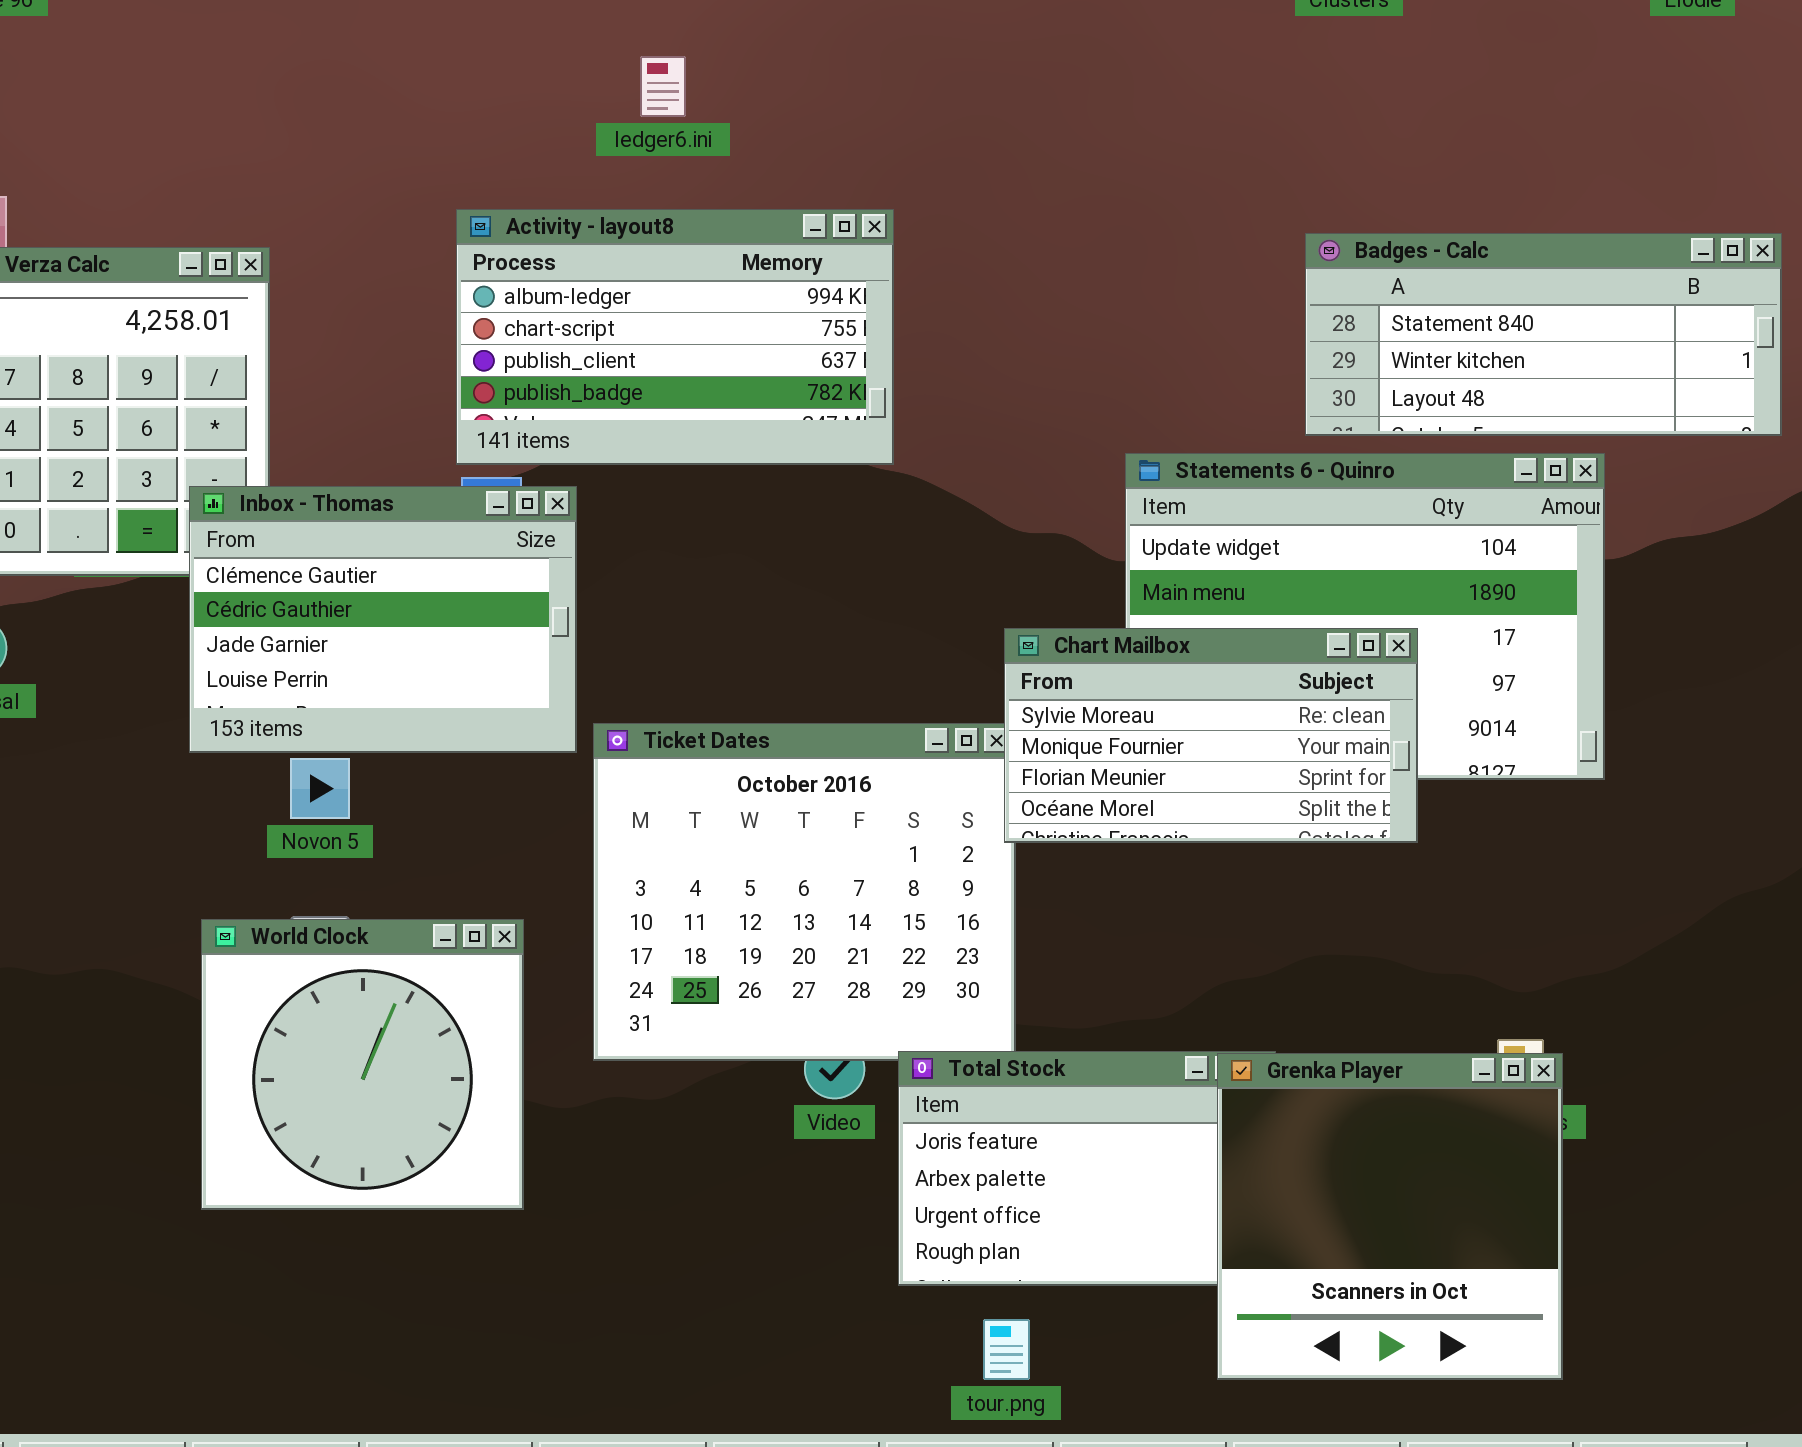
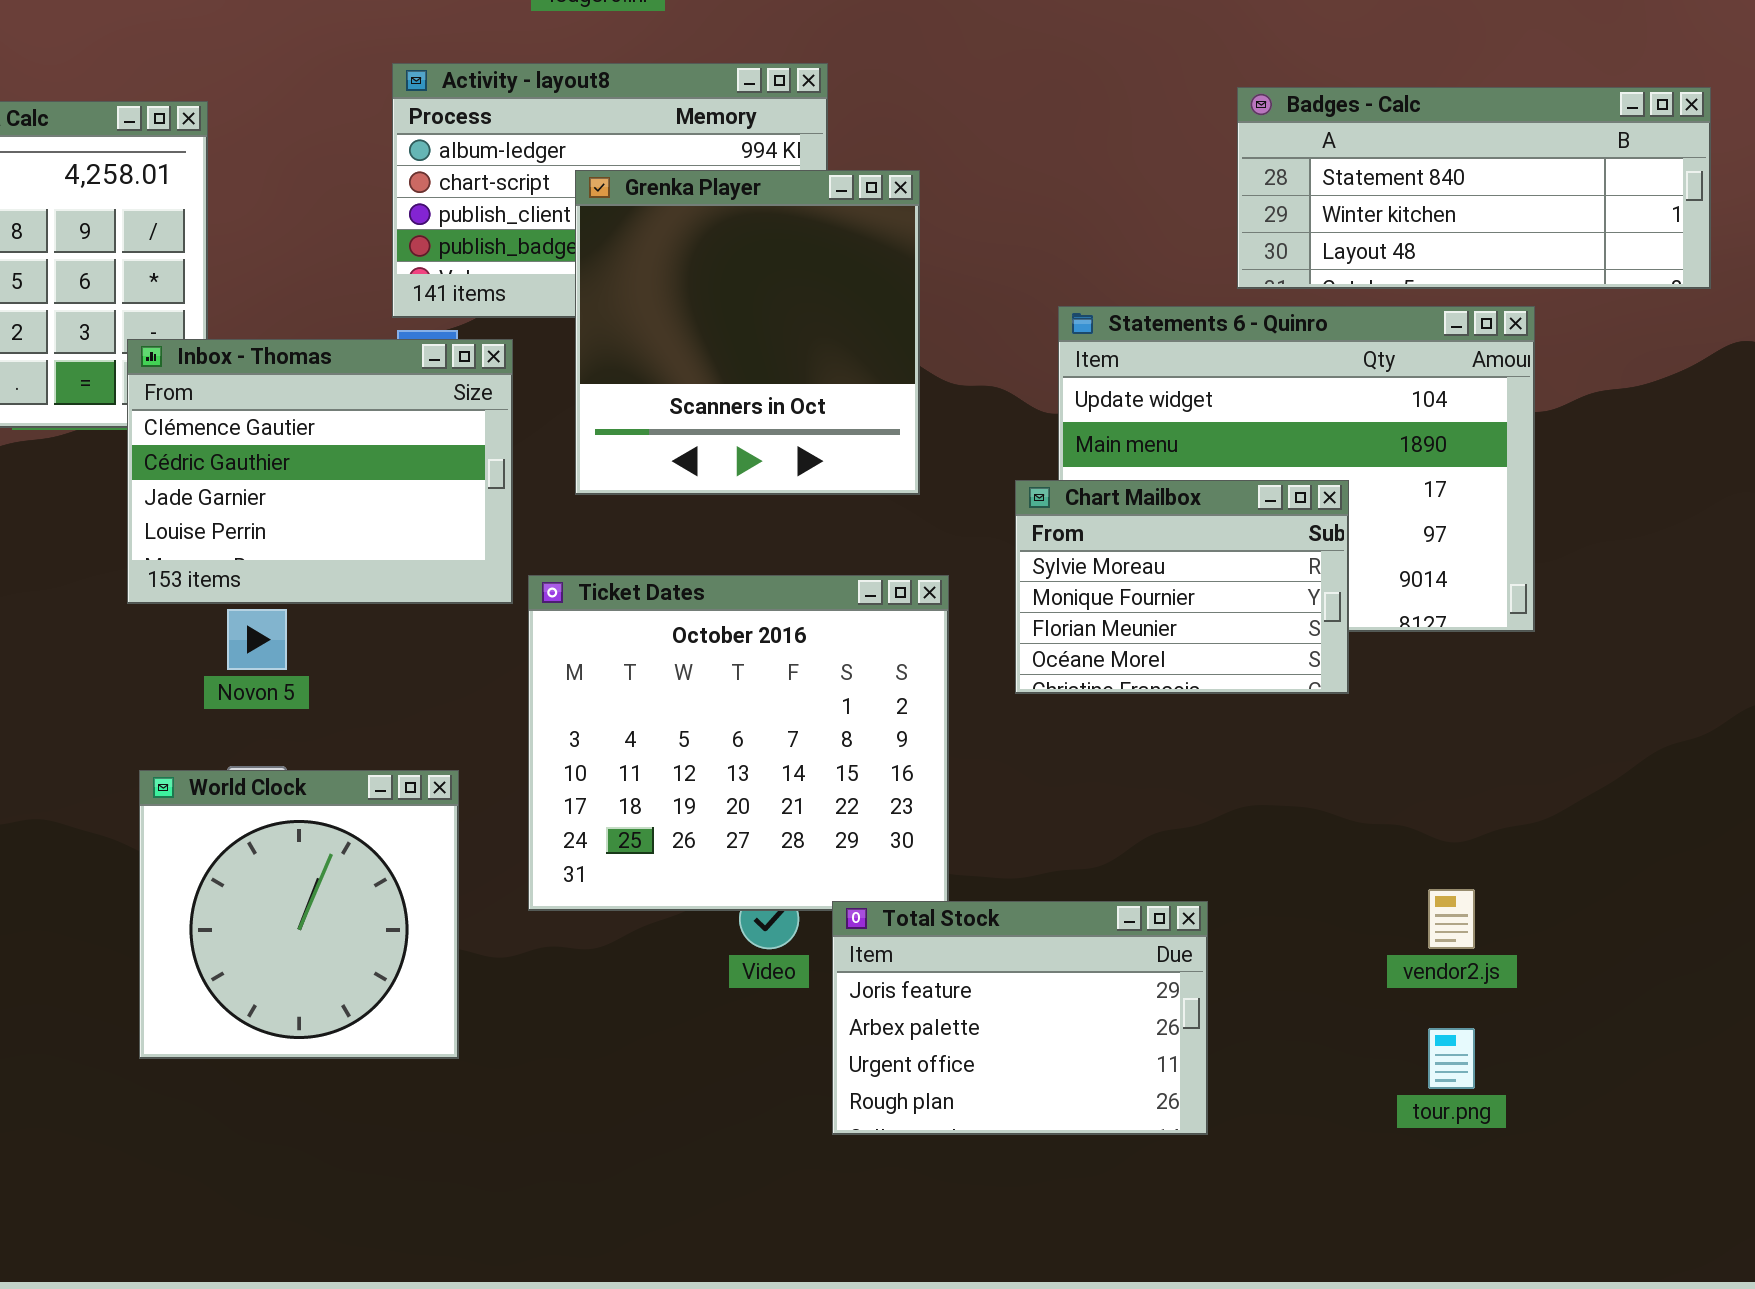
Chart Mailbox: [1004,628,1418,843] -> [1015,480,1349,694], resized
Grenka Player: [1217,1053,1563,1380] -> [575,170,920,495], moved
tour.png: [983,1319,1030,1380] -> [1428,1028,1475,1089], moved

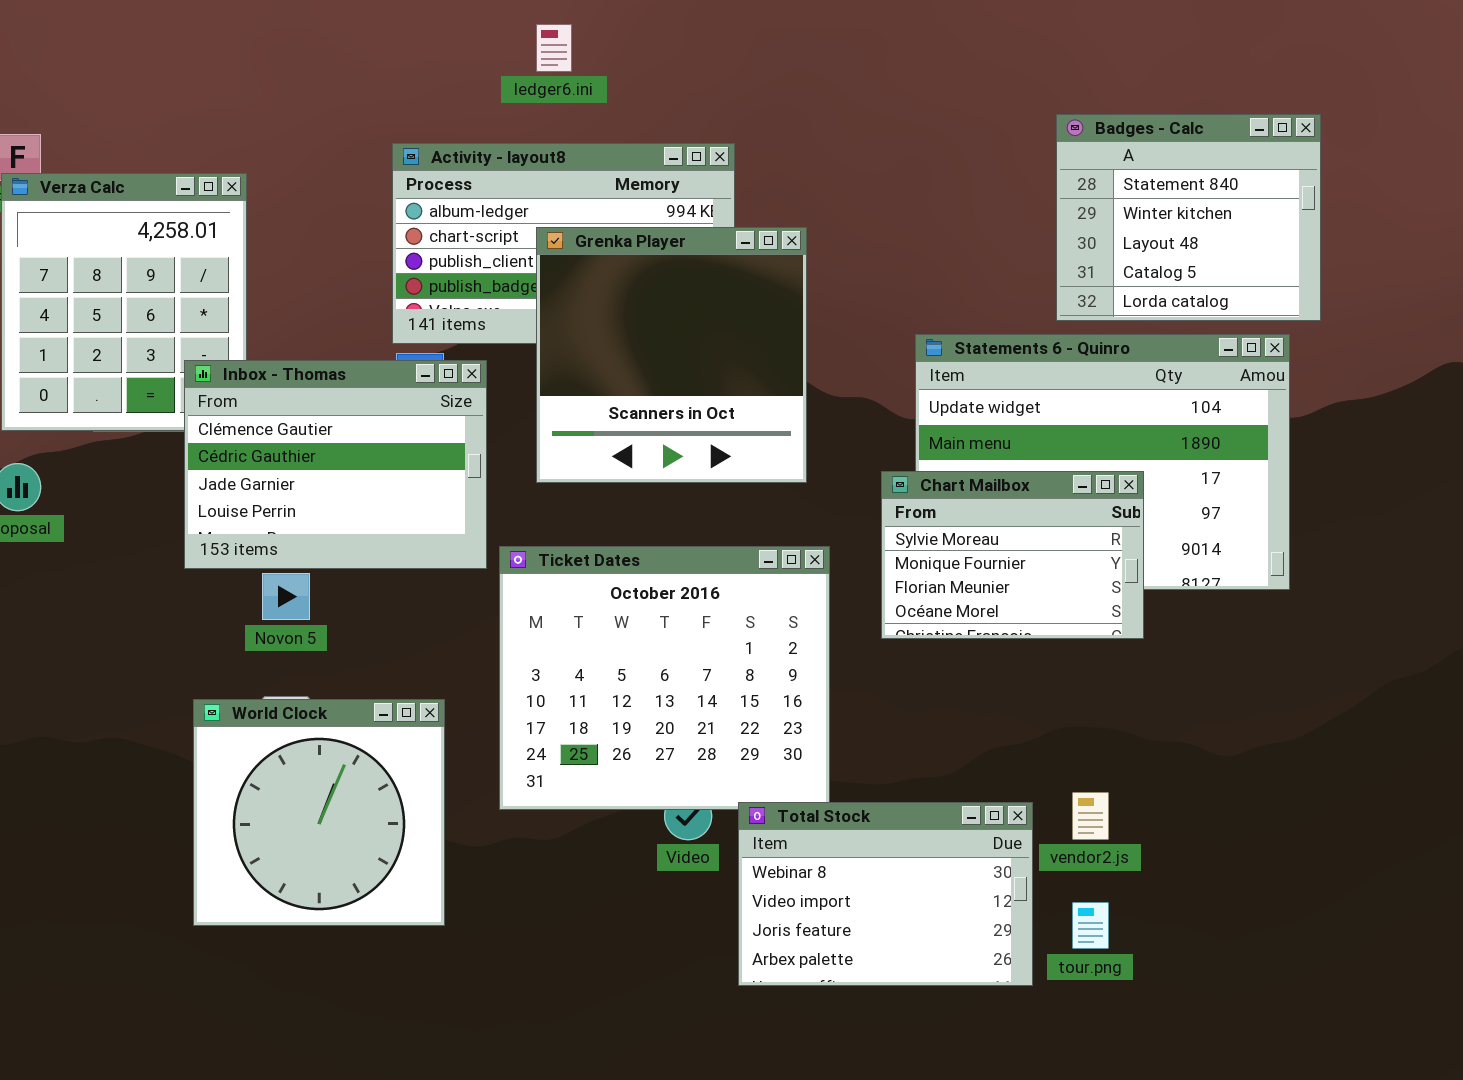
Badges - Calc: [1237,87,1711,289] -> [1056,114,1321,321], resized
vendor2.js: [1428,889,1475,949] -> [1072,792,1109,840], moved
Total Stock: [832,901,1208,1135] -> [738,802,1033,986], scrolled up 2 rows
tour.png: [1428,1028,1475,1089] -> [1072,902,1109,949], moved

